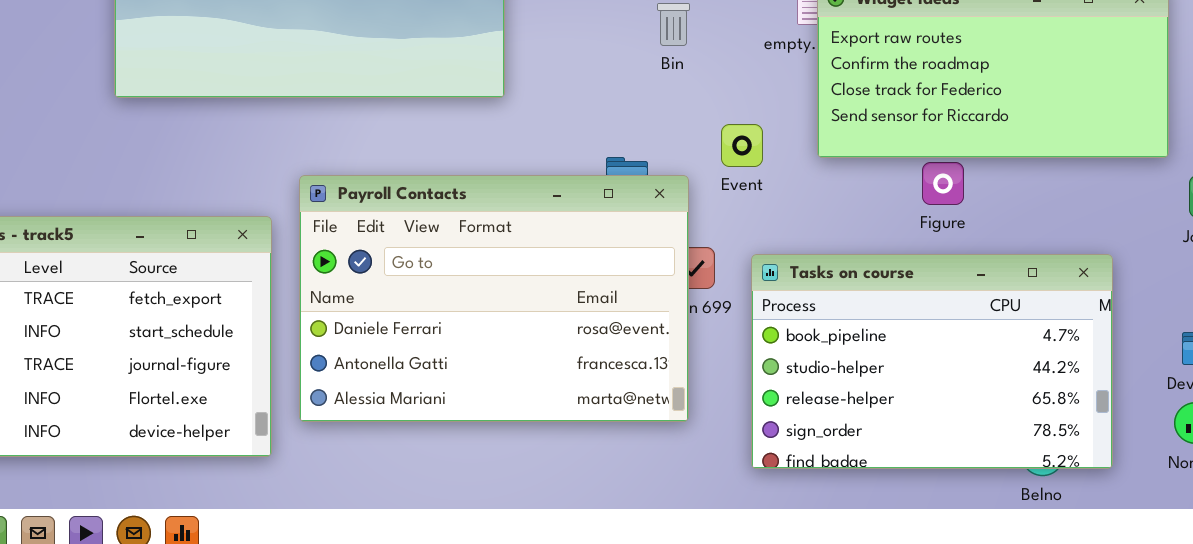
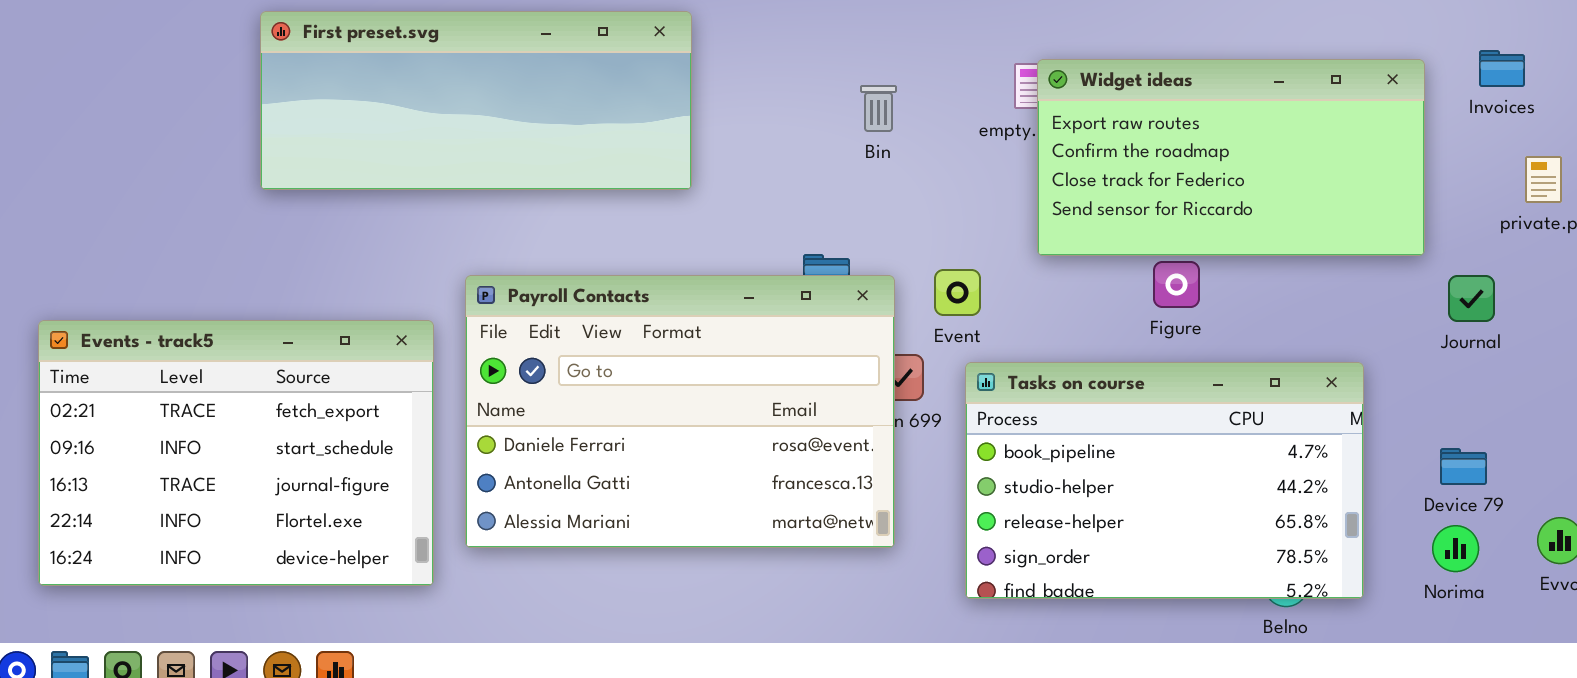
Event: [721,124,763,167] -> [934,269,981,316], moved

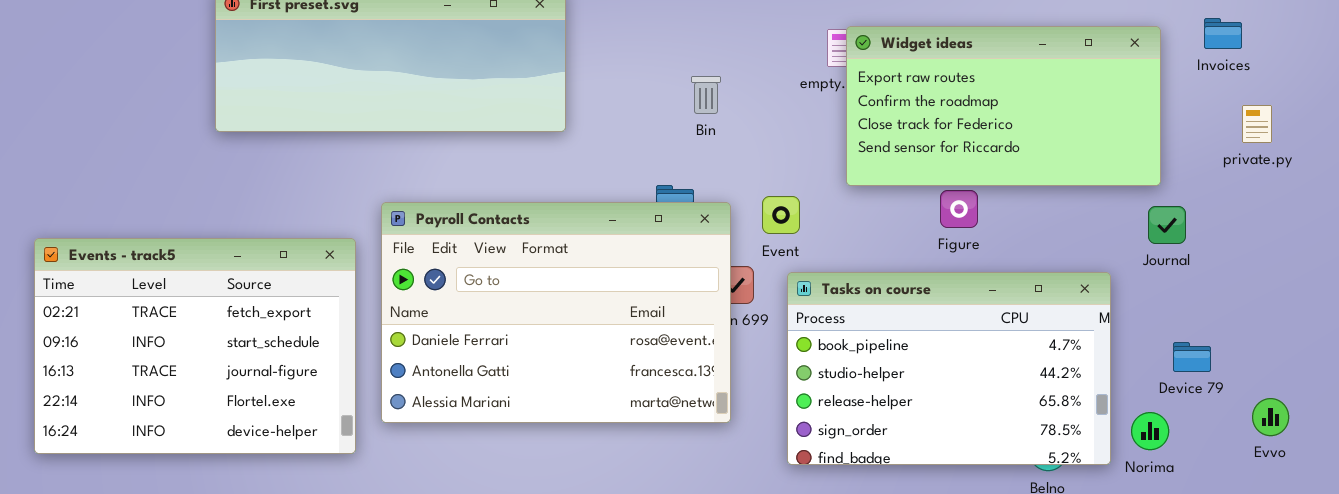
Bin: [860,85,897,132] -> [691,76,721,114], moved
Journal: [1448,275,1495,322] -> [1148,206,1186,244], moved
Norima: [1432,525,1479,572] -> [1131,412,1169,450], moved

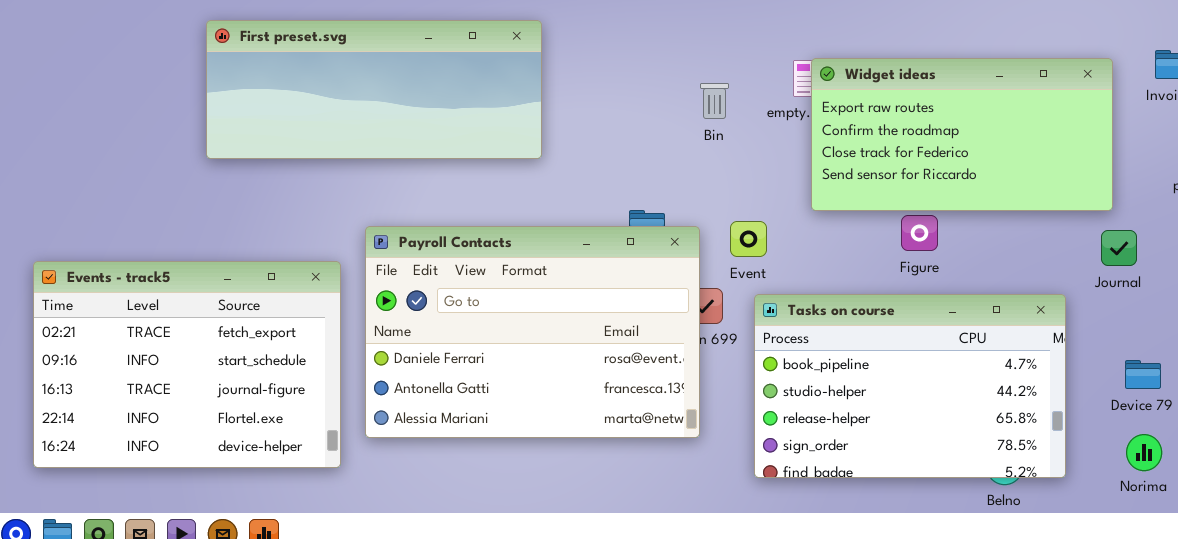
Bin: [691,76,721,114] -> [700,83,729,119], moved
Norima: [1131,412,1169,450] -> [1126,434,1162,471], moved

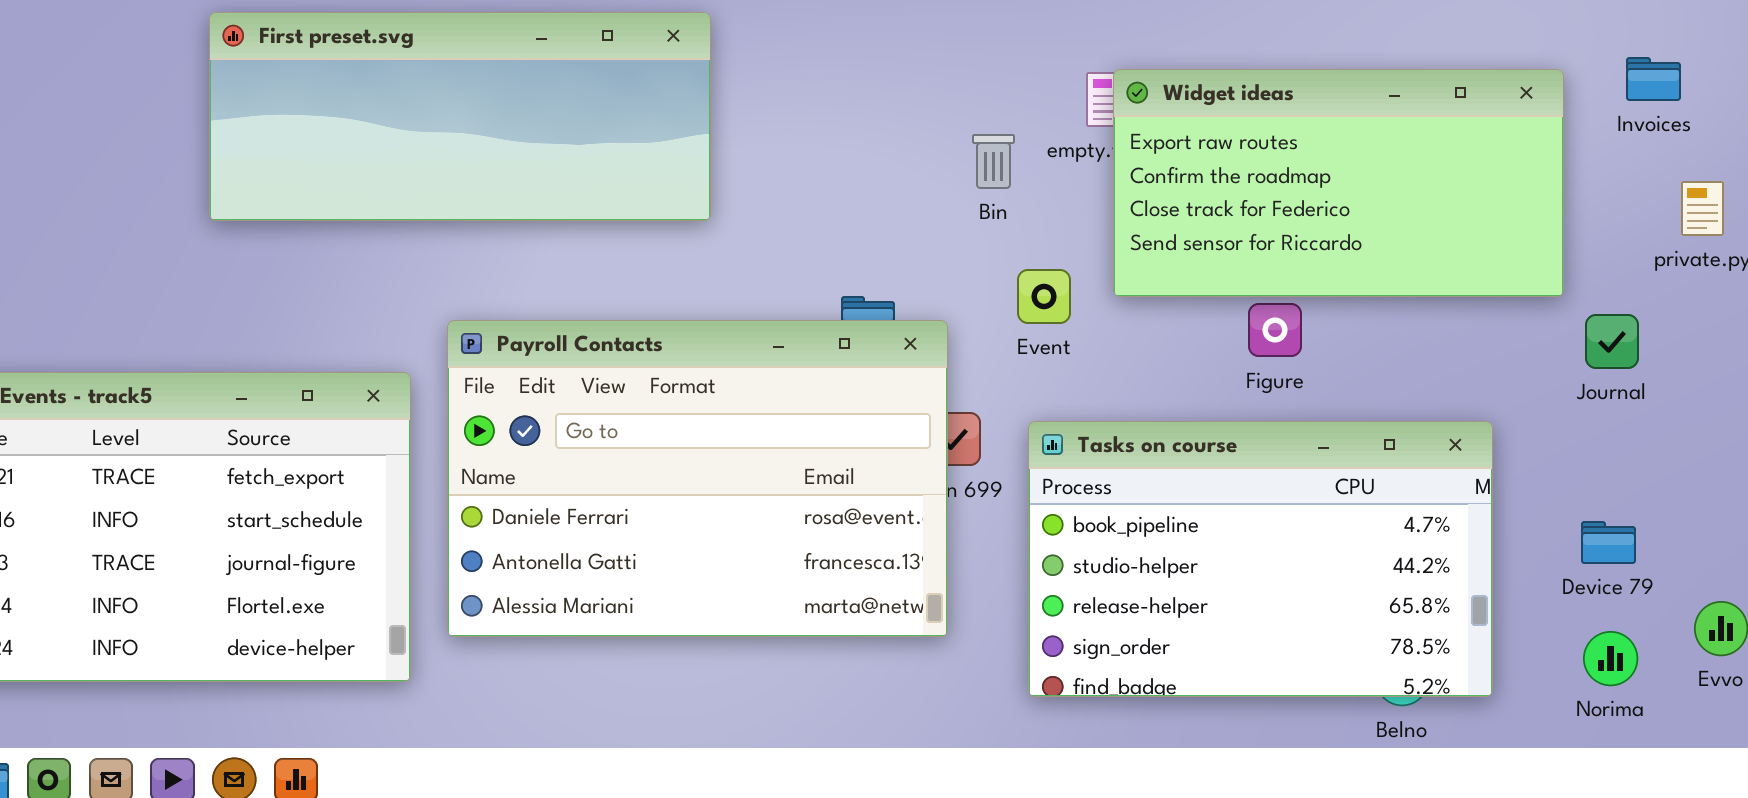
Bin: [700,83,729,119] -> [972,134,1015,189], moved
Event: [730,221,767,257] -> [1017,269,1071,324], moved
Journal: [1101,230,1137,266] -> [1585,314,1639,369], moved

